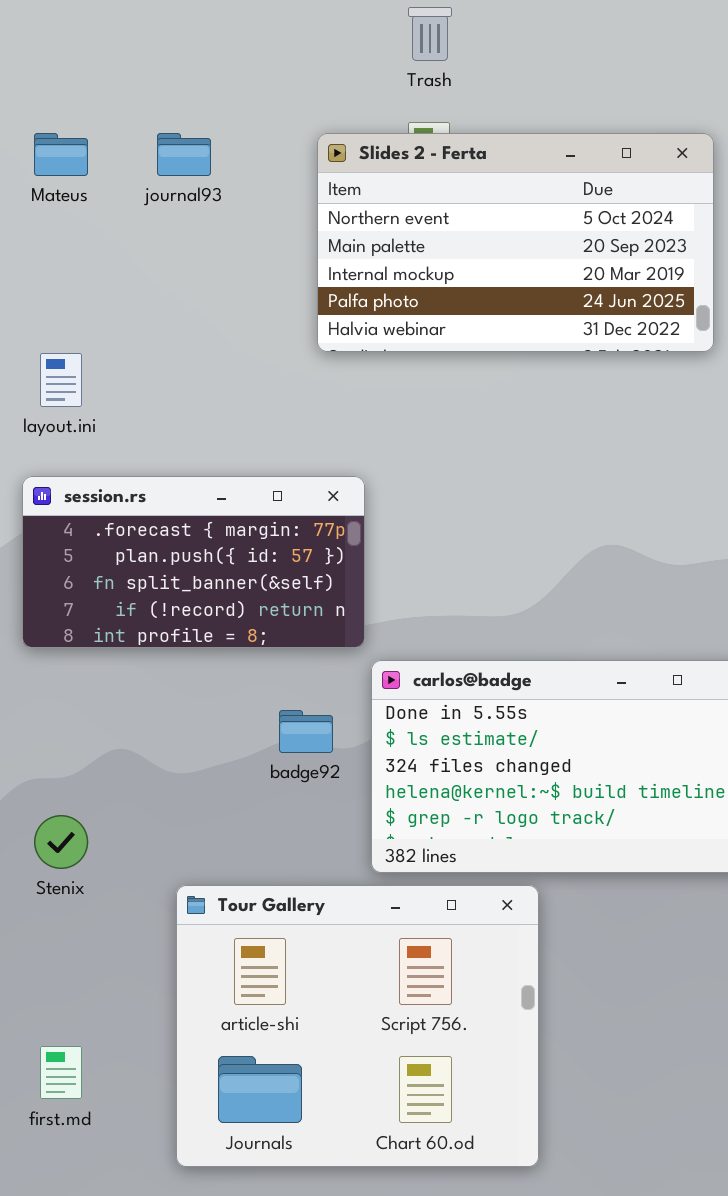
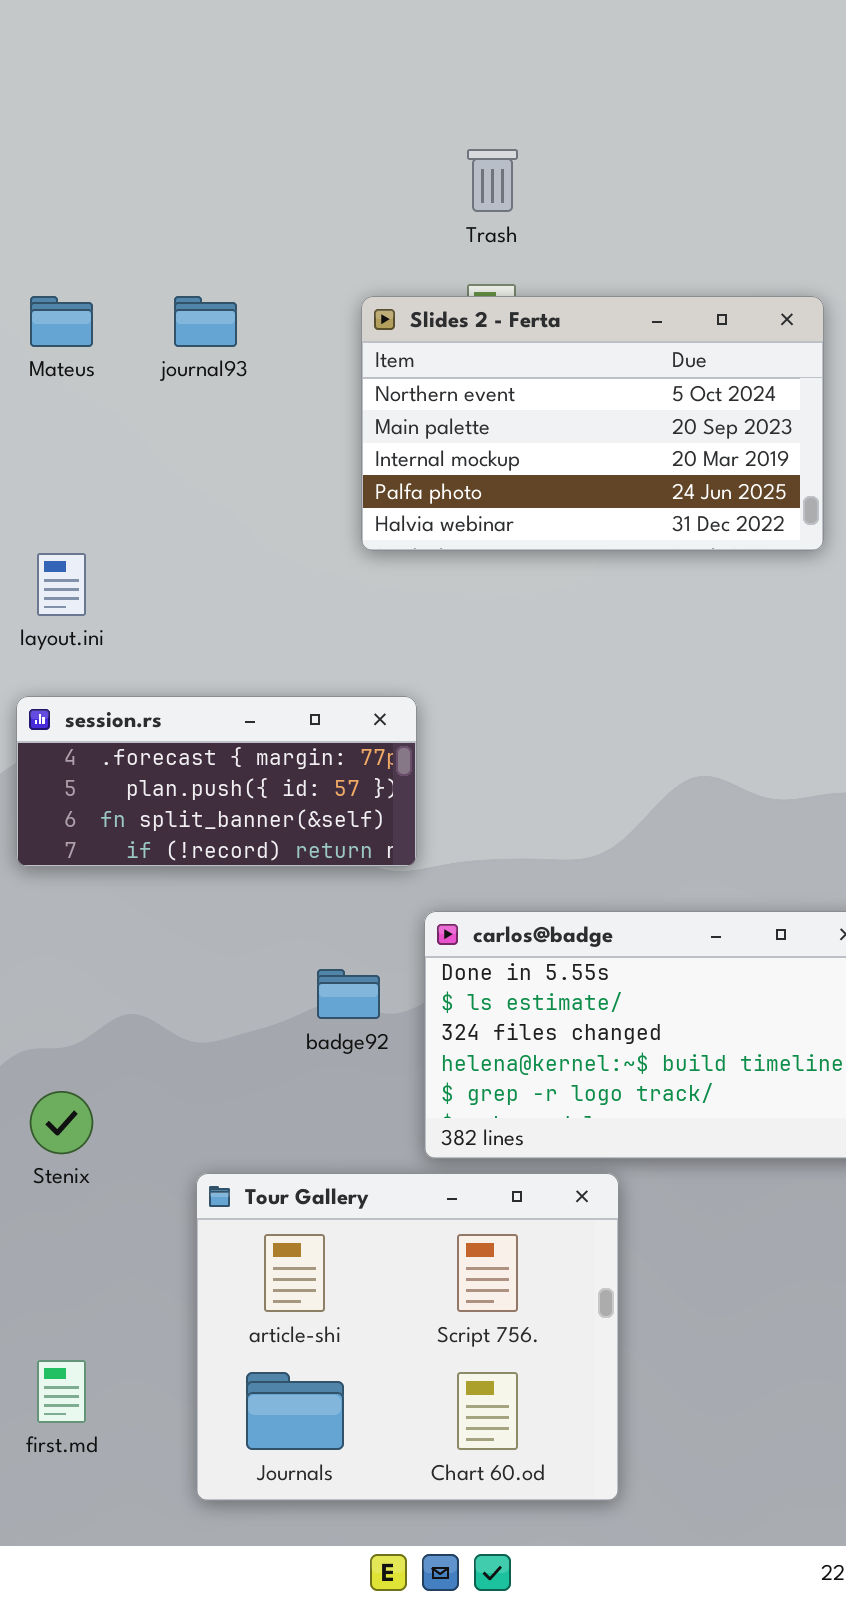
session.rs: [22,476,365,648] -> [16,696,417,867], resized

